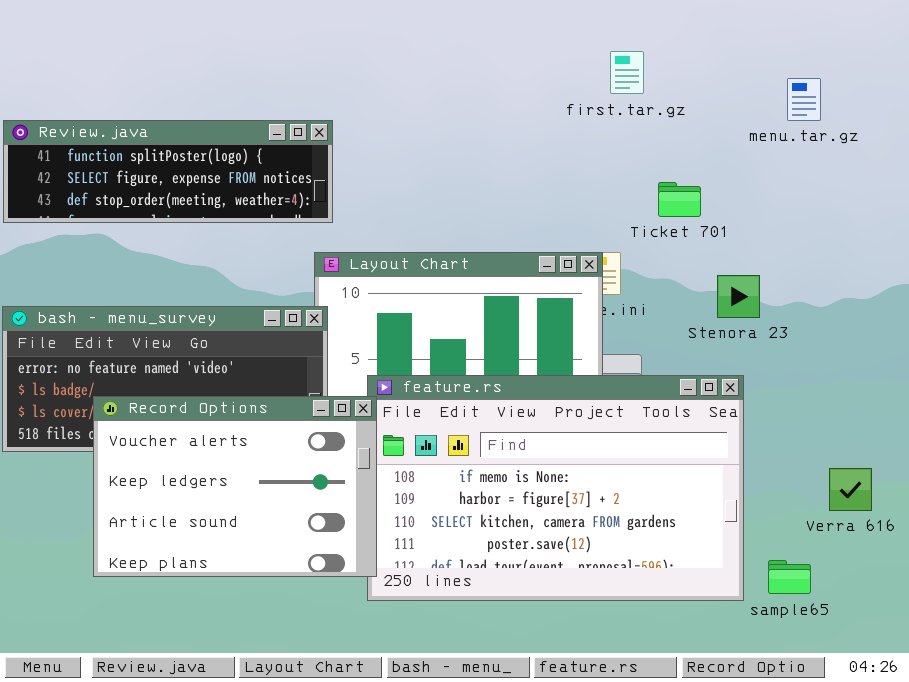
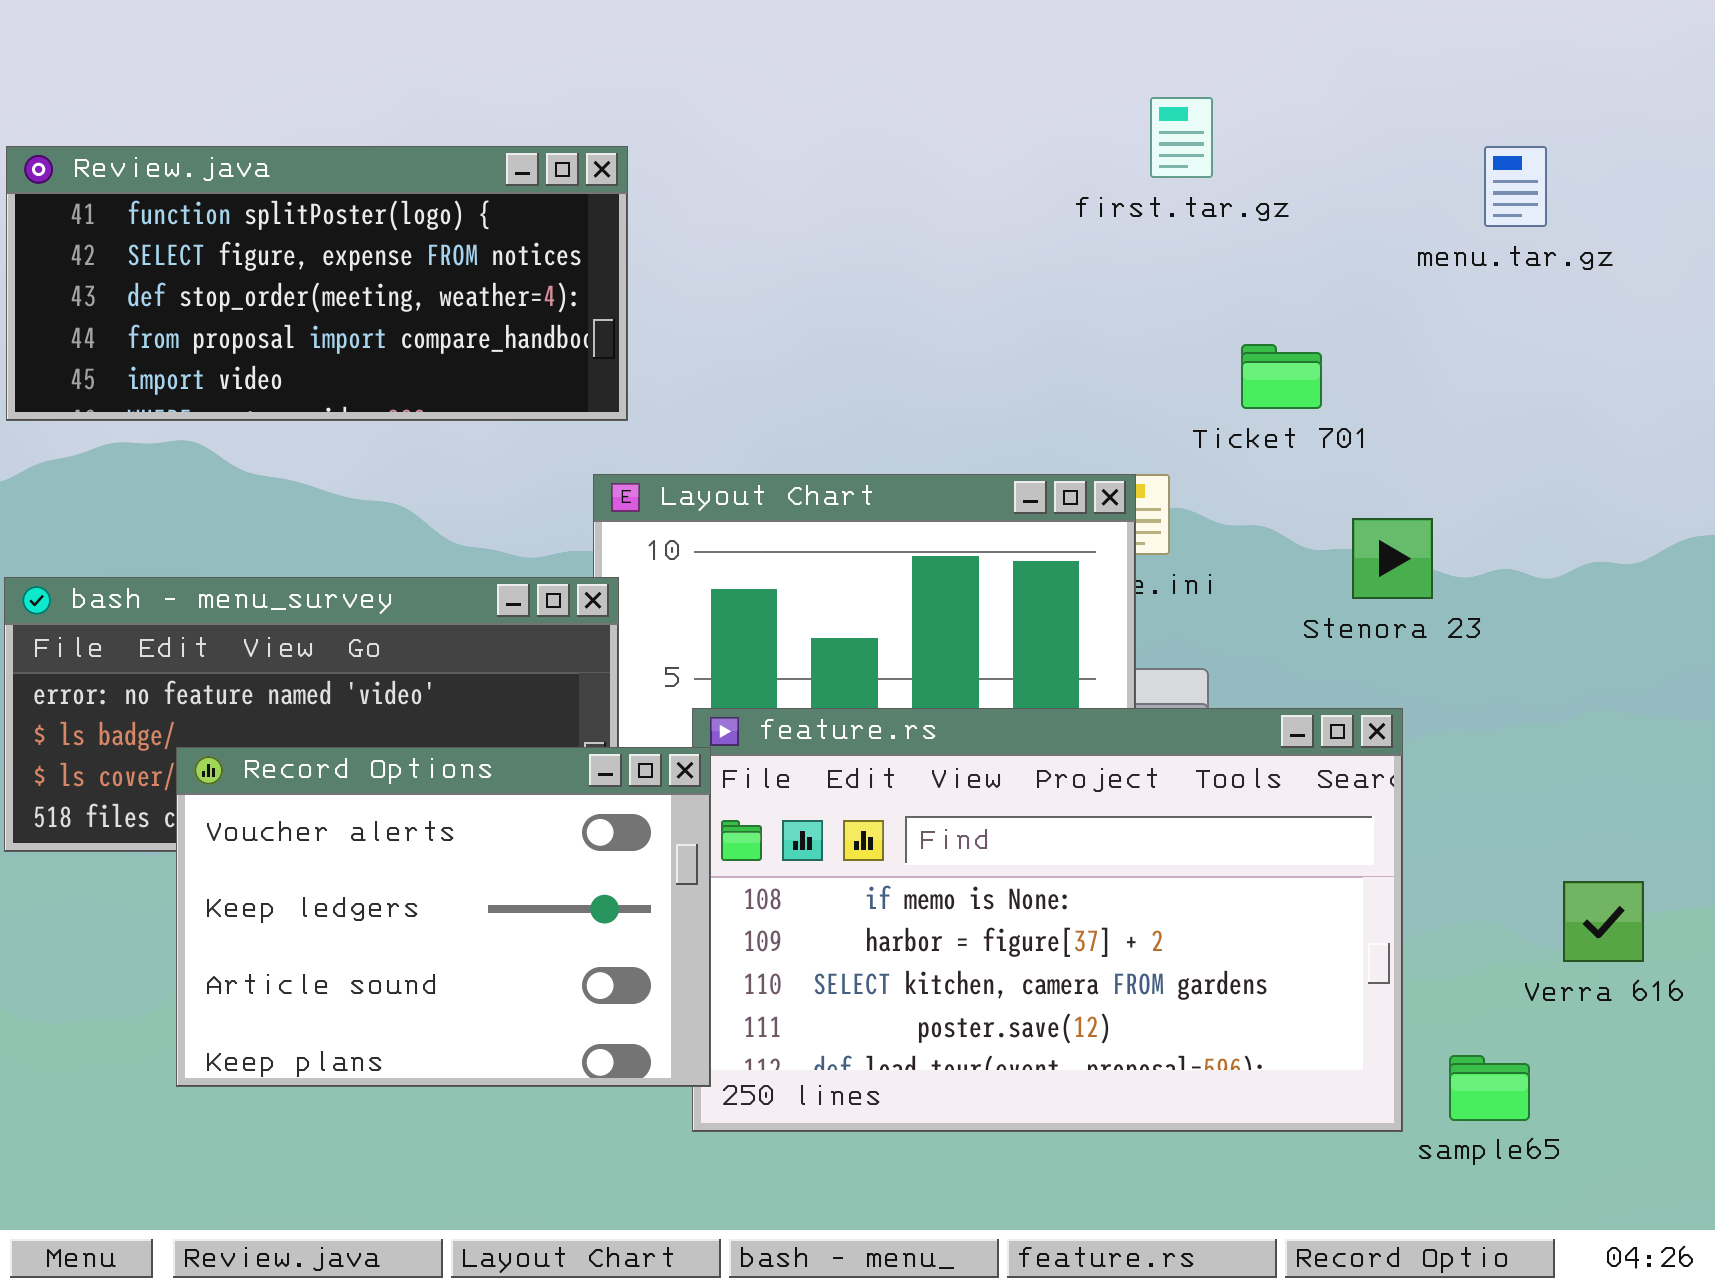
Review.java: [3,120,333,223] -> [6,146,628,421], resized

